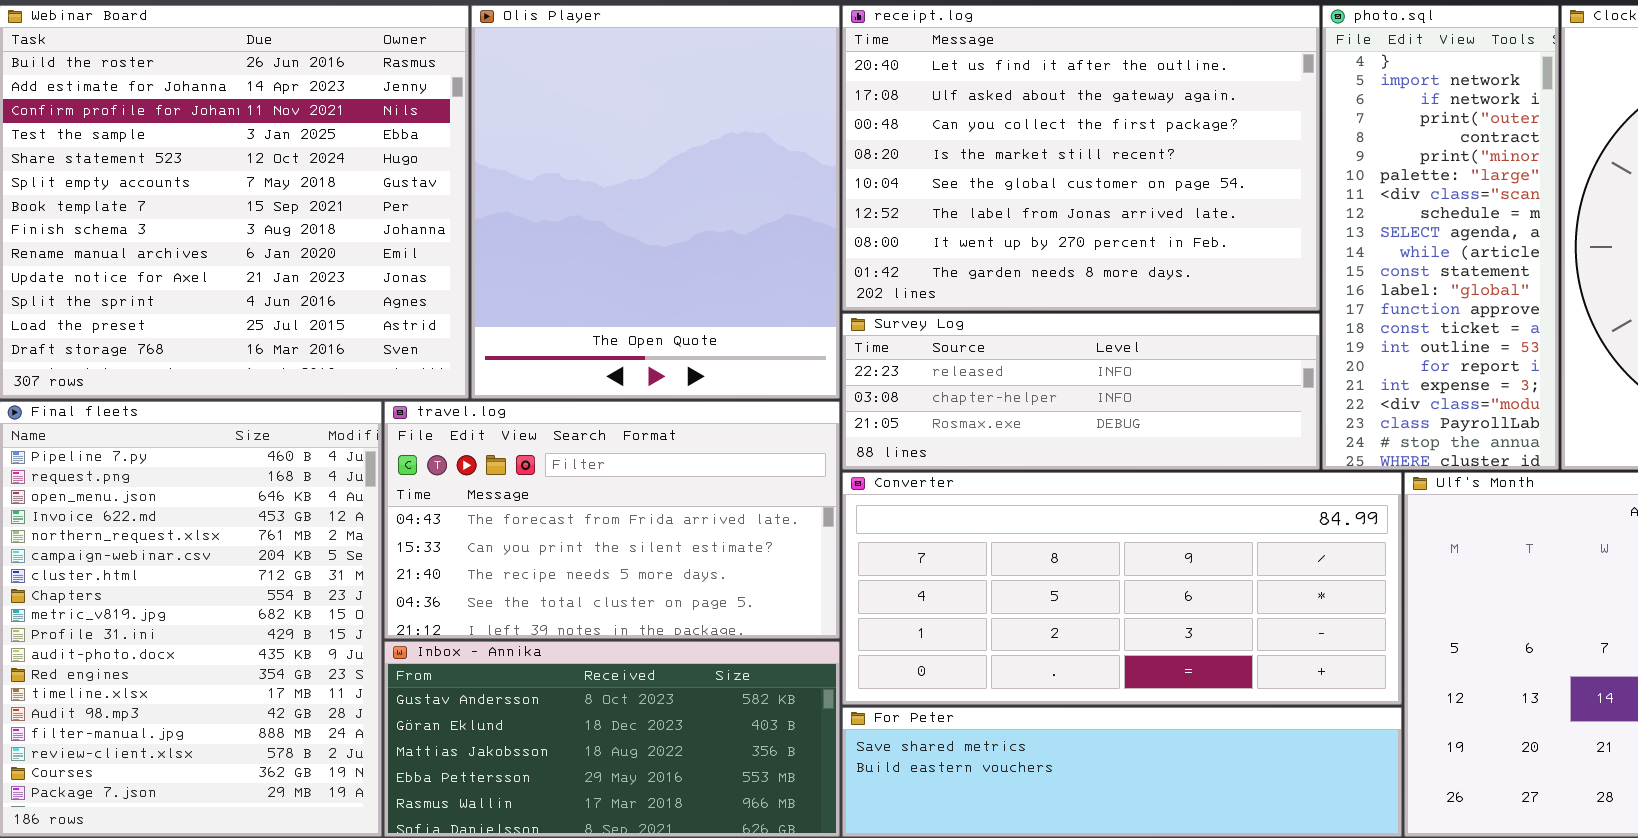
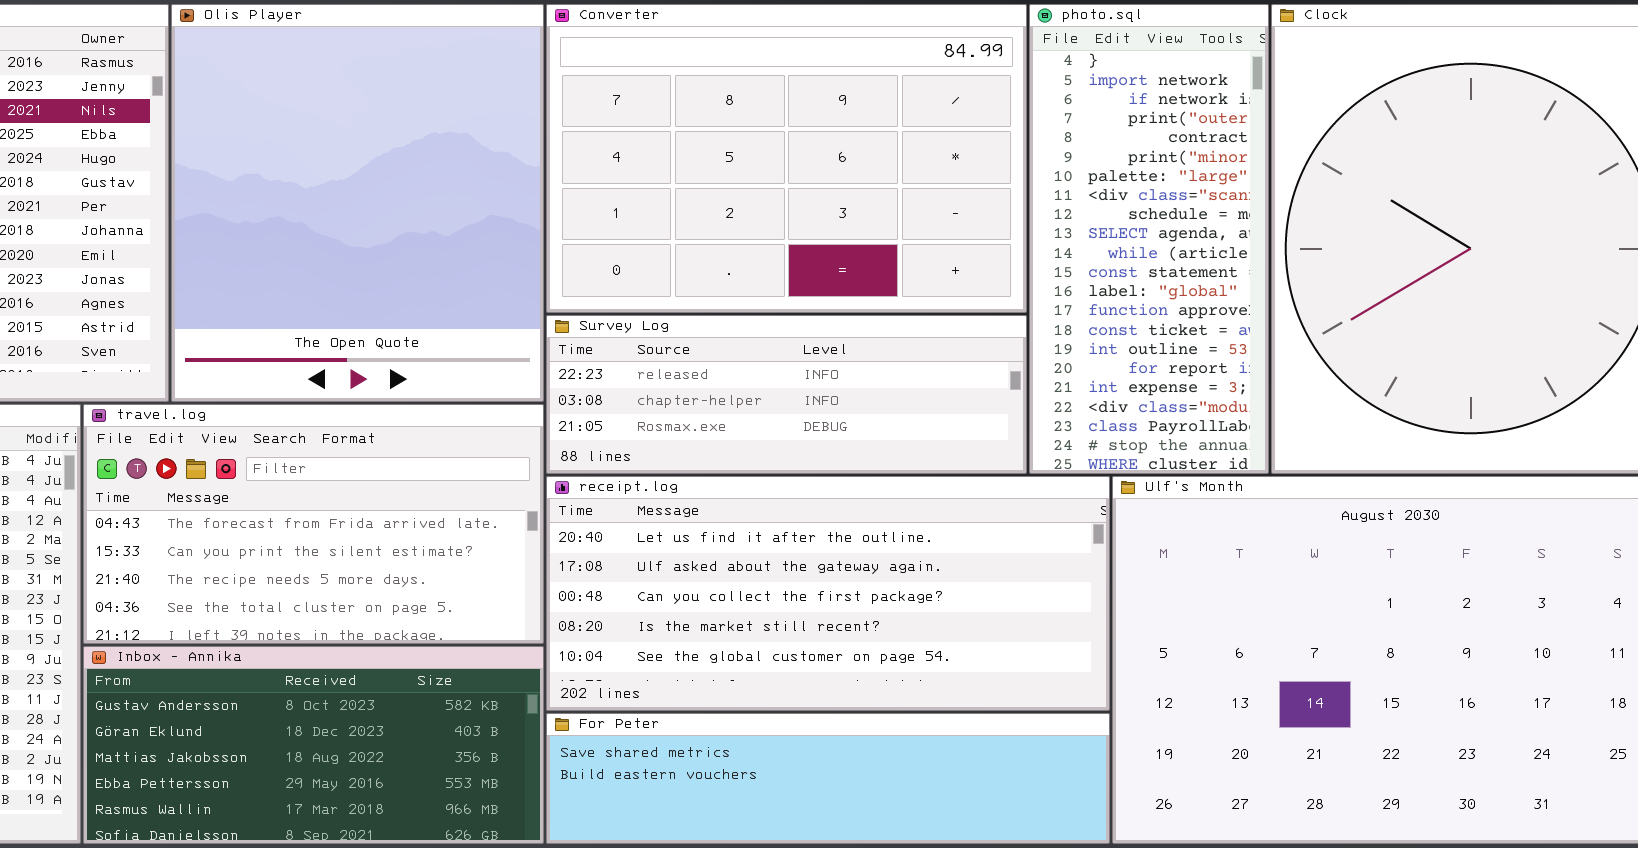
receipt.log: [842,5,1320,311] -> [546,476,1110,711], moved, resized
Converter: [842,472,1402,705] -> [546,4,1027,313], moved, resized

